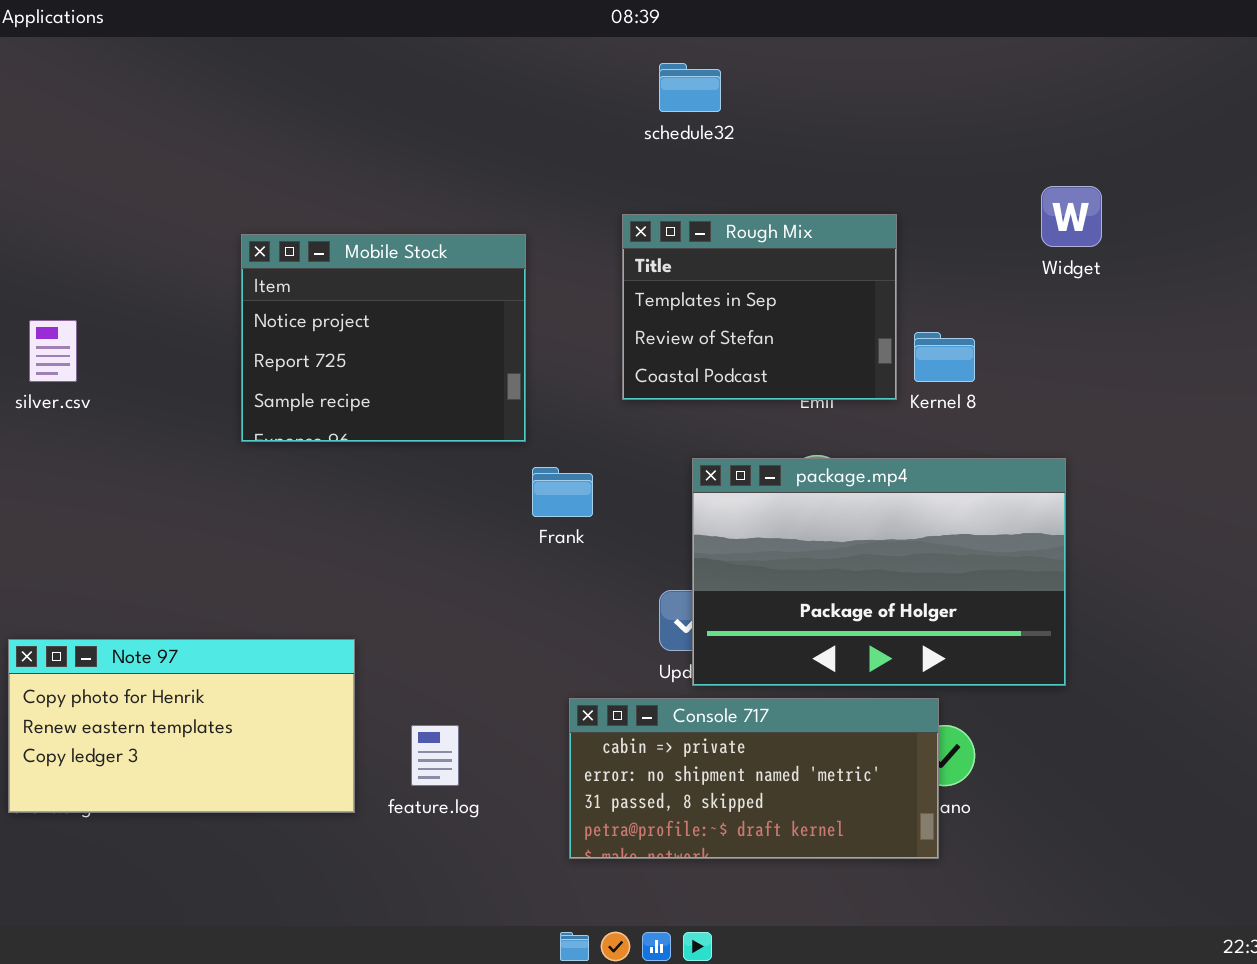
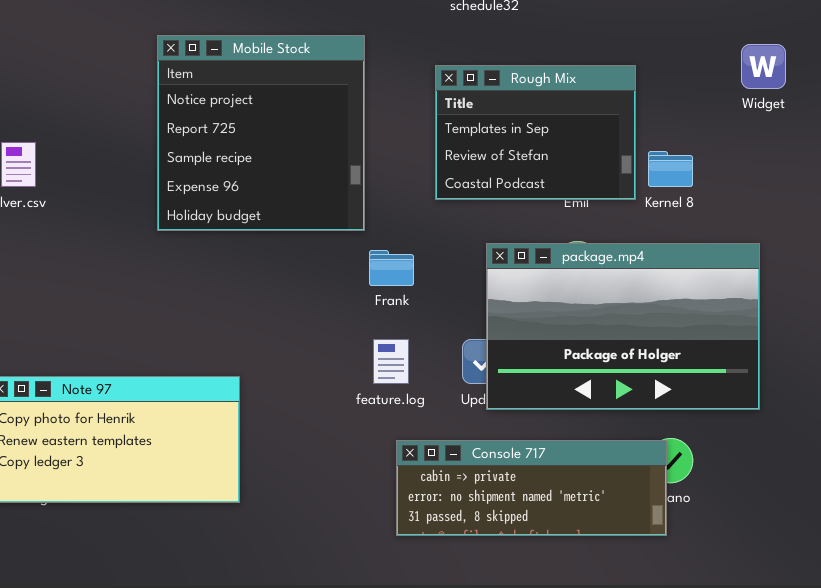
Mobile Stock: [241,234,526,442] -> [157,35,365,231], resized
Console 717: [569,698,939,859] -> [396,440,667,536], resized
feature.log: [411,725,459,786] -> [373,339,409,384], moved

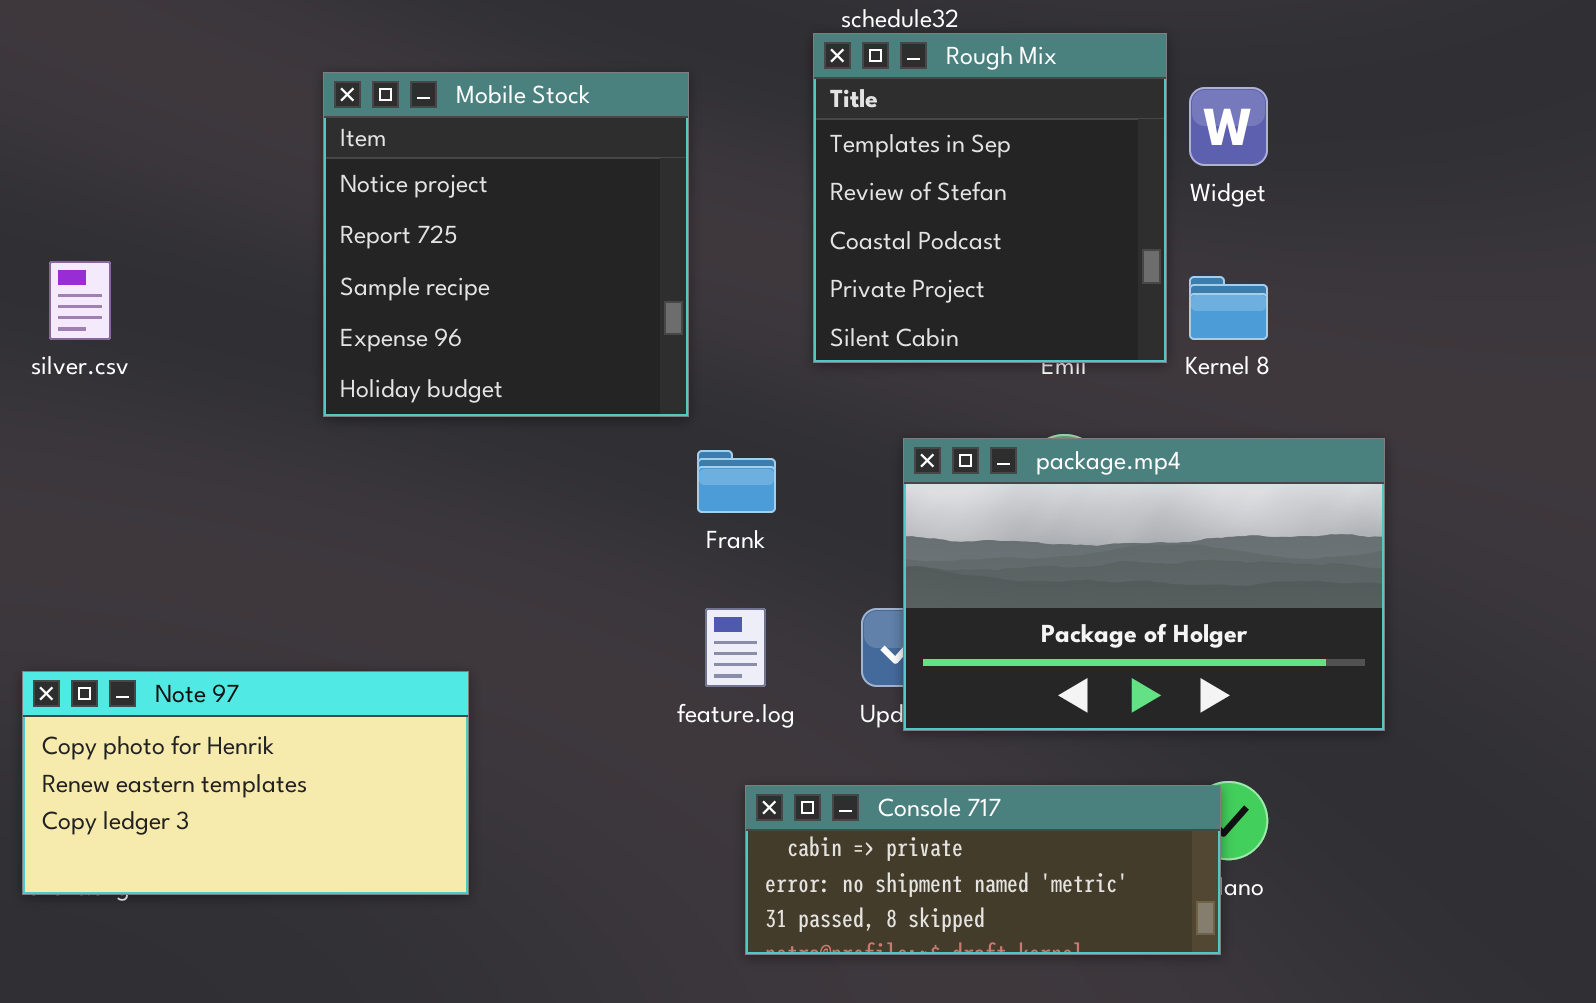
Widget: [741,44,786,89] -> [1189,87,1268,166], moved
Rough Mix: [435,65,636,200] -> [813,33,1167,363], resized

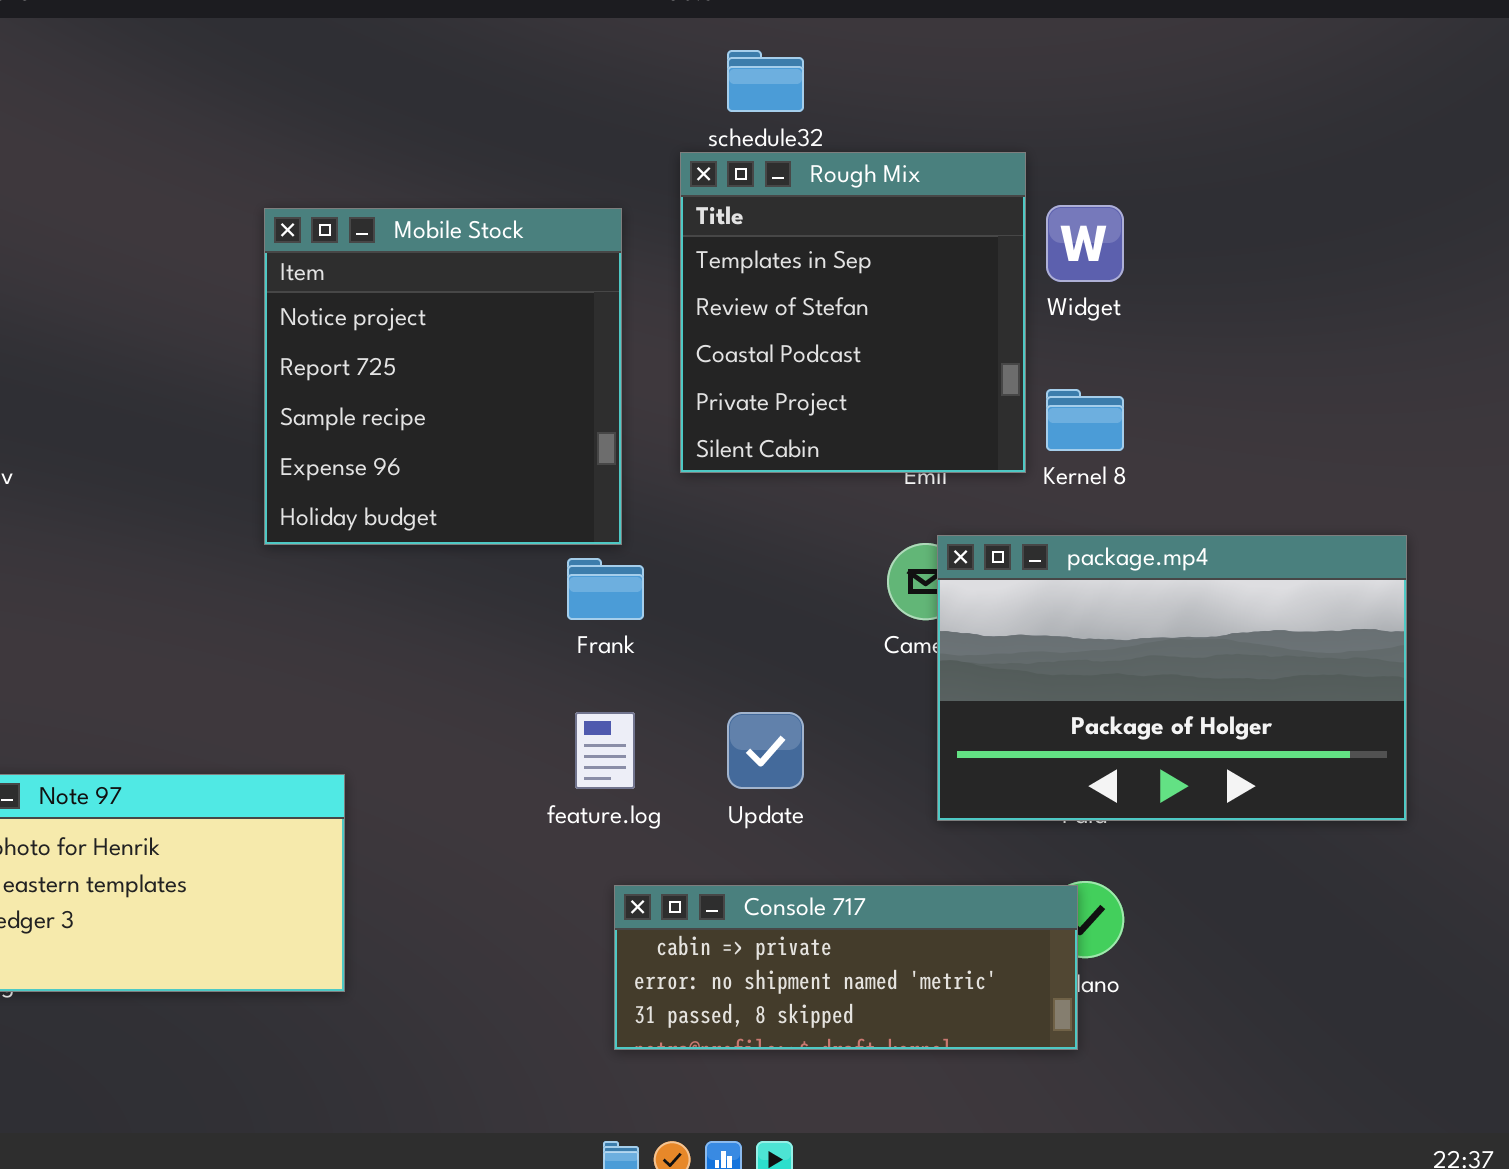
Mobile Stock: [323,72,689,417] -> [264,208,622,545], moved
package.mp4: [903,438,1385,731] -> [937,535,1407,821], moved

